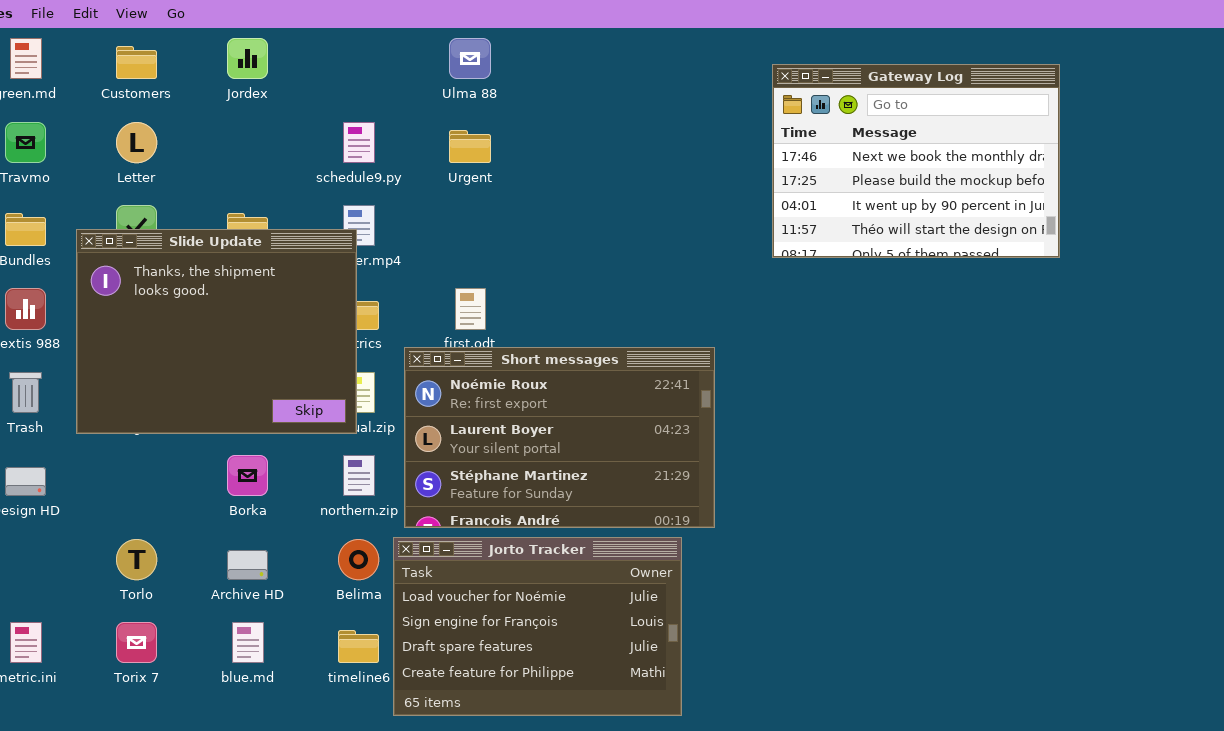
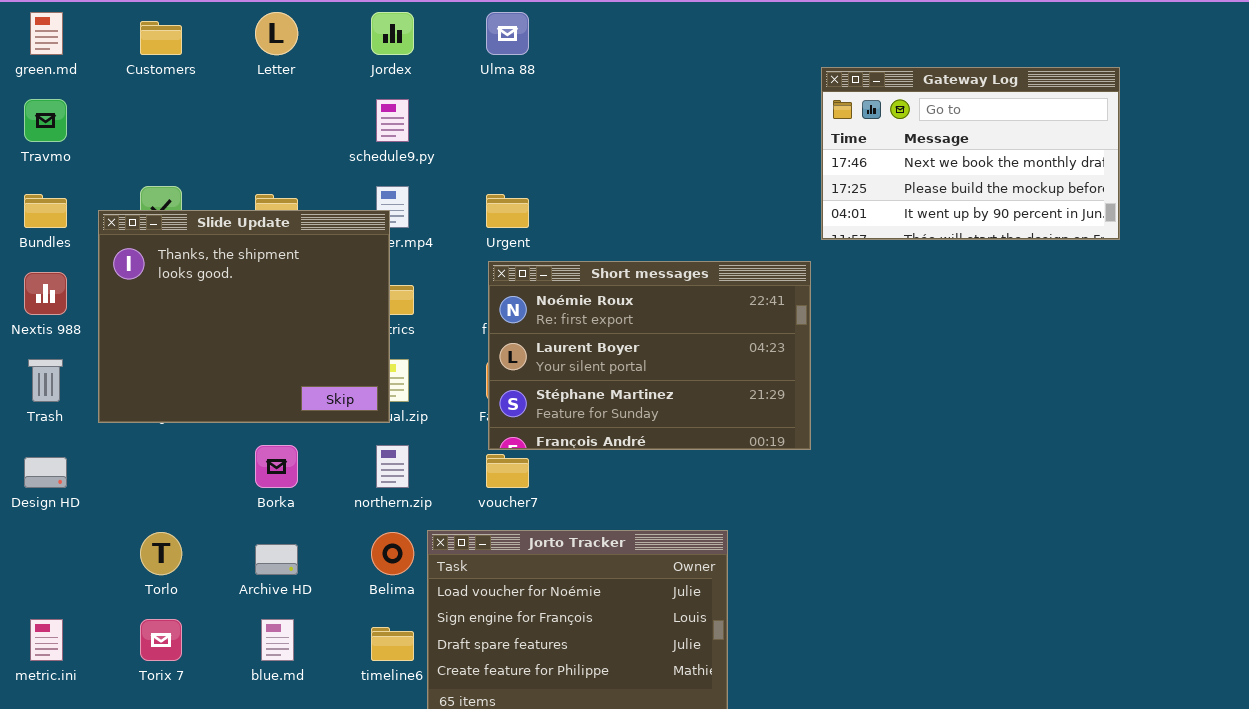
Jordex: [227,38,268,79] -> [371,12,414,55], moved
Gateway Log: [772,64,1060,258] -> [821,67,1120,240], resized
Letter: [116,122,157,163] -> [255,12,298,55], moved
Urgent: [449,130,491,163] -> [486,194,529,228], moved
Short messages: [404,347,715,528] -> [488,261,811,450], moved

